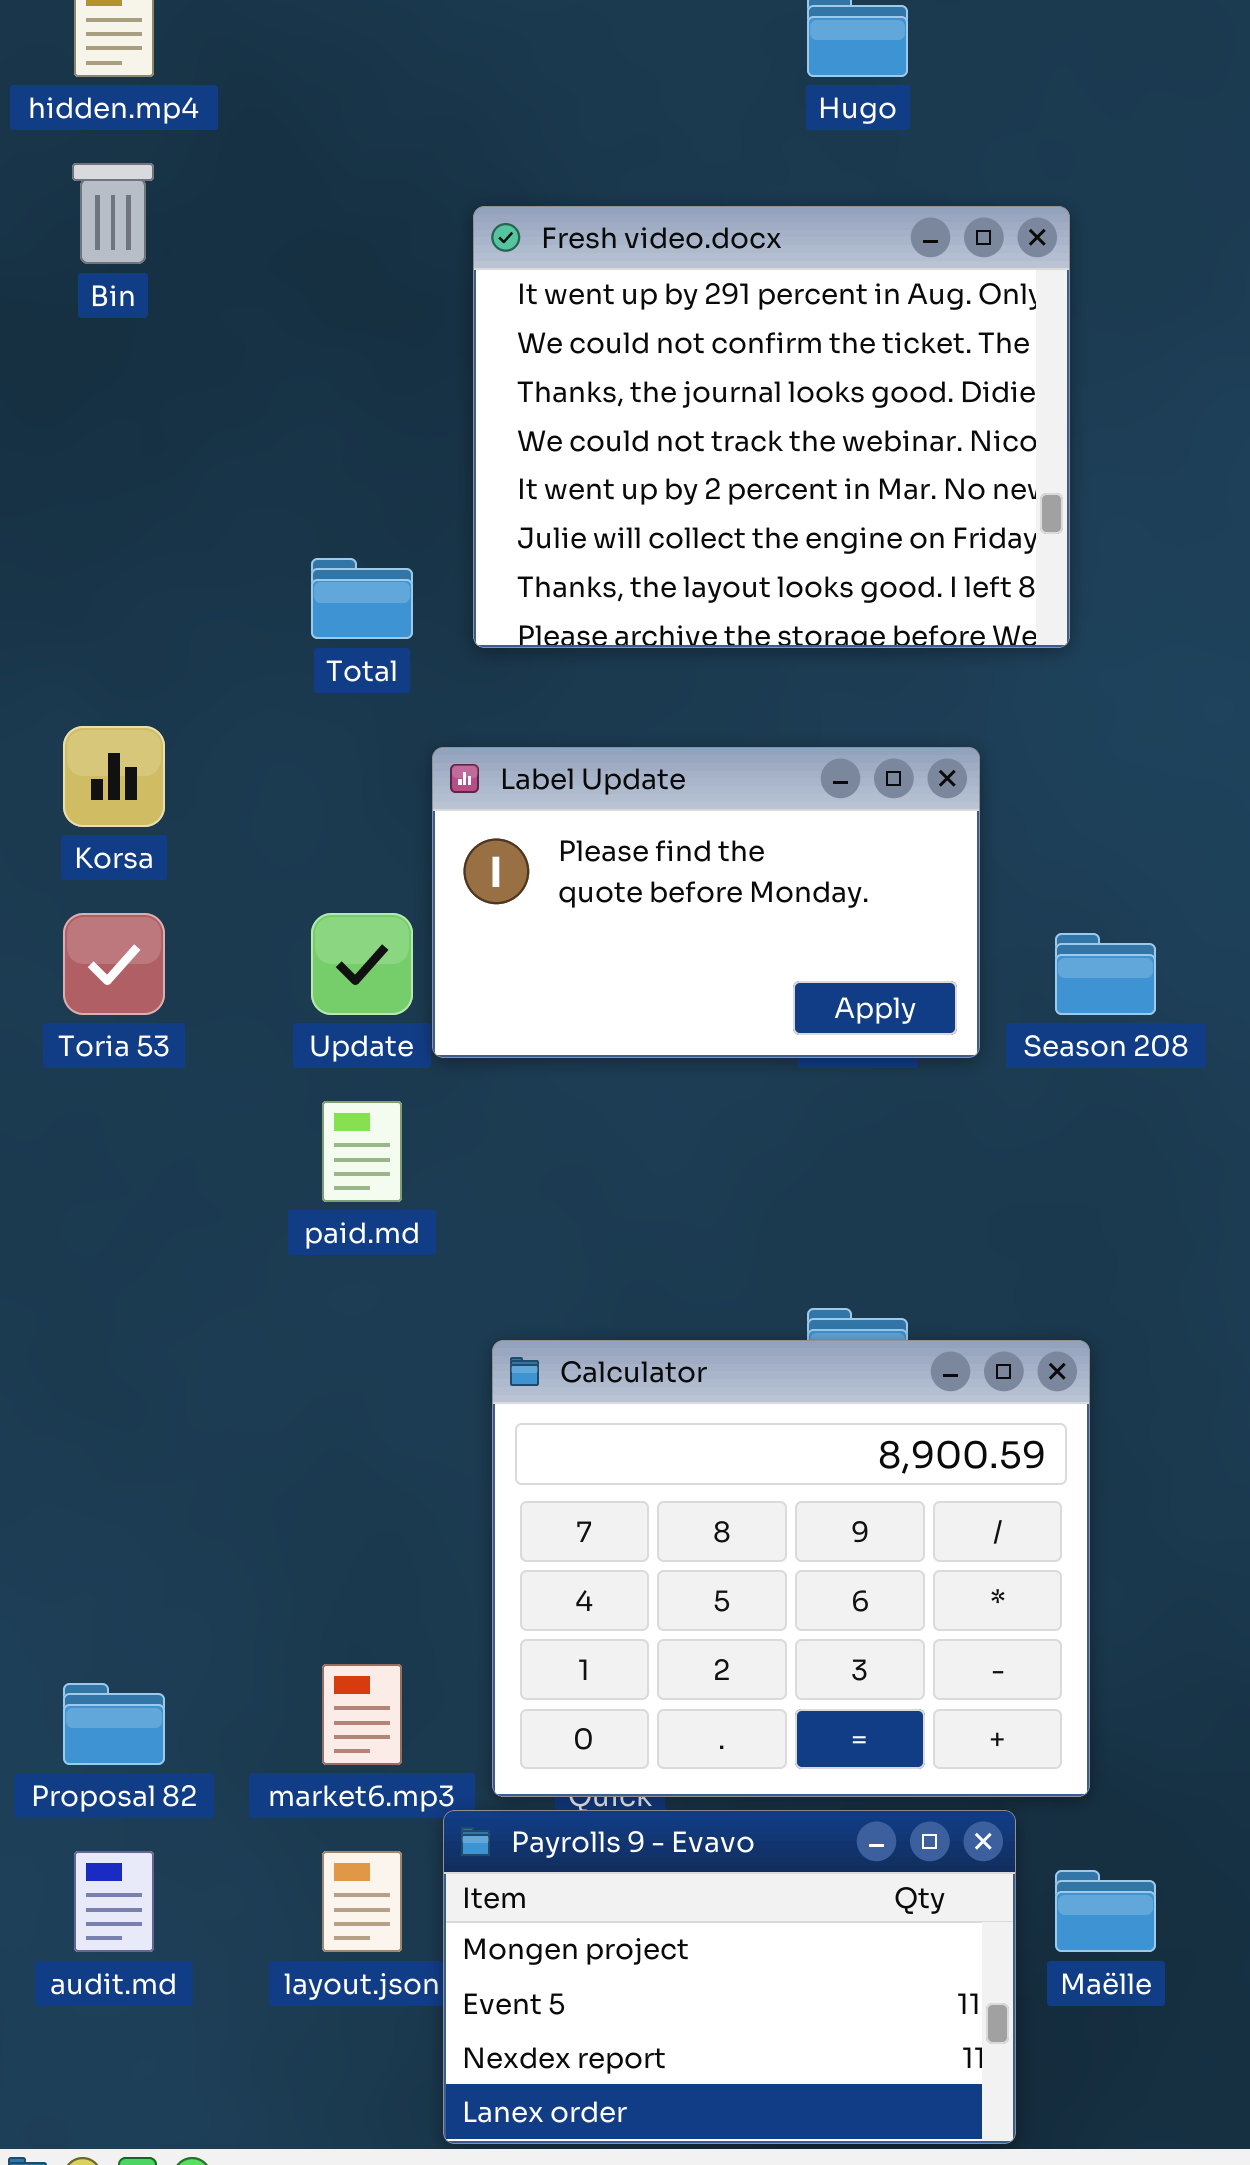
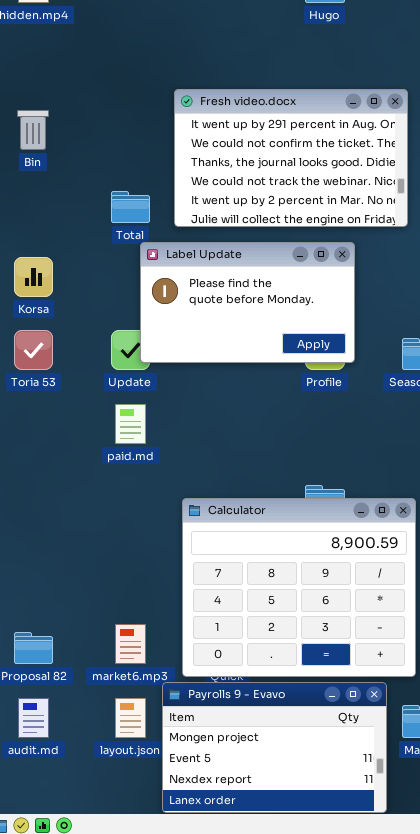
Bin: [72,163,154,264] -> [17,110,49,150], moved
Fresh video.docx: [473,206,1070,648] -> [174,89,408,227], resized
Label Update: [432,747,980,1058] -> [140,242,355,363], moved

